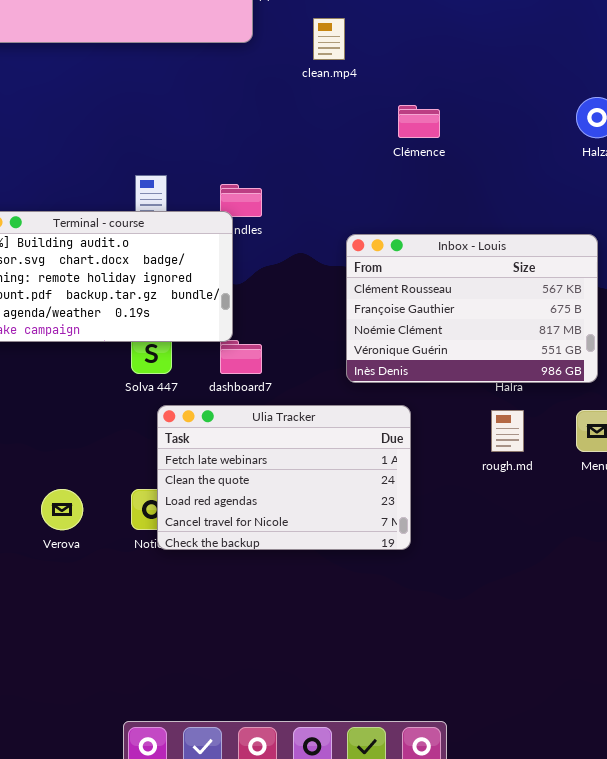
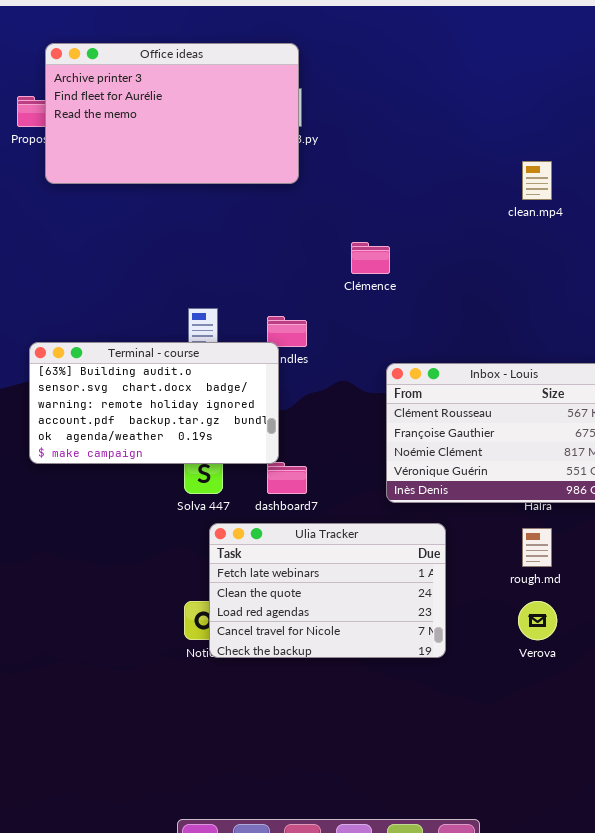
clean.mp4: [313,18,345,60] -> [522,161,552,200], moved
Clémence: [398,105,440,138] -> [351,242,390,274], moved
Verova: [41,489,83,530] -> [518,601,557,640], moved

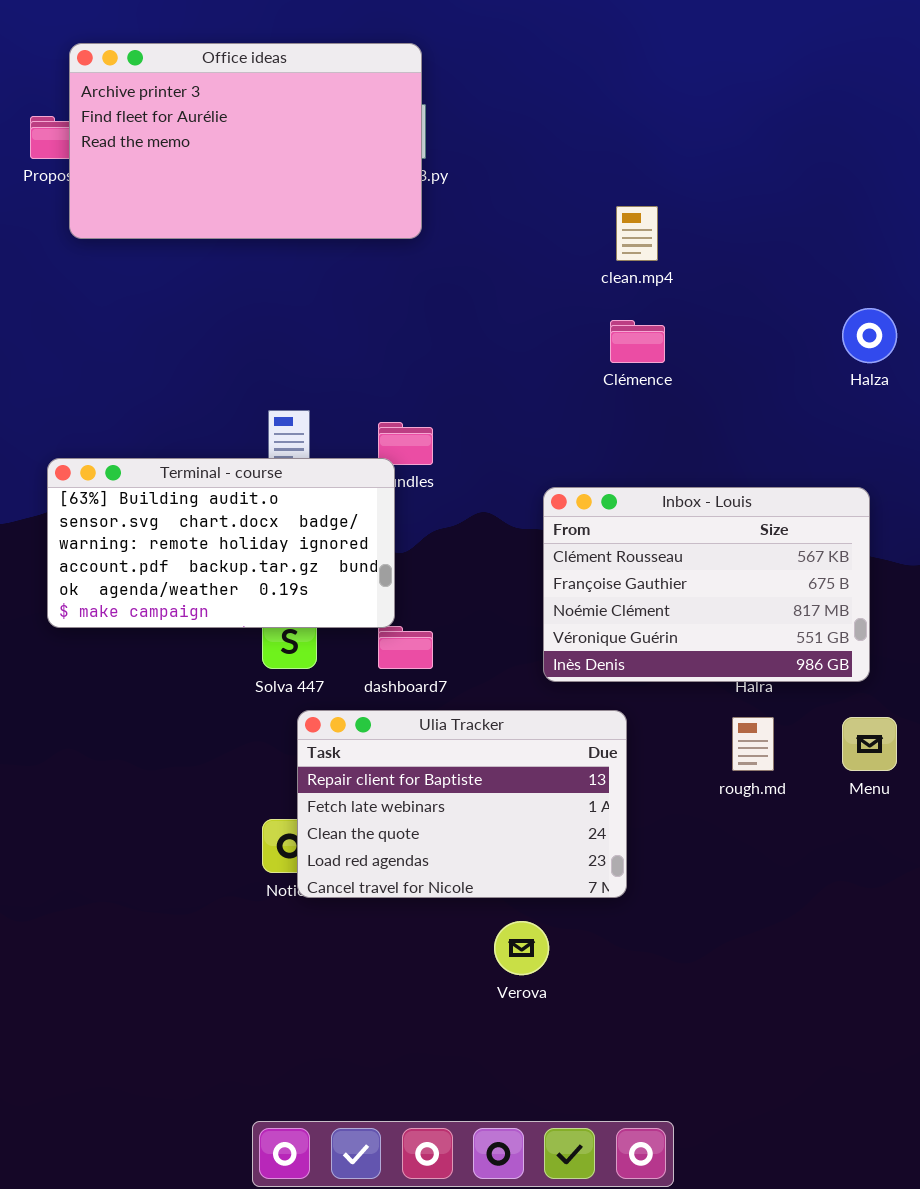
clean.mp4: [522,161,552,200] -> [616,206,658,261], moved
Clémence: [351,242,390,274] -> [610,320,665,363], moved
Ulia Tracker: [209,523,446,658] -> [297,710,627,898], scrolled up 1 row
Verova: [518,601,557,640] -> [494,921,549,975], moved

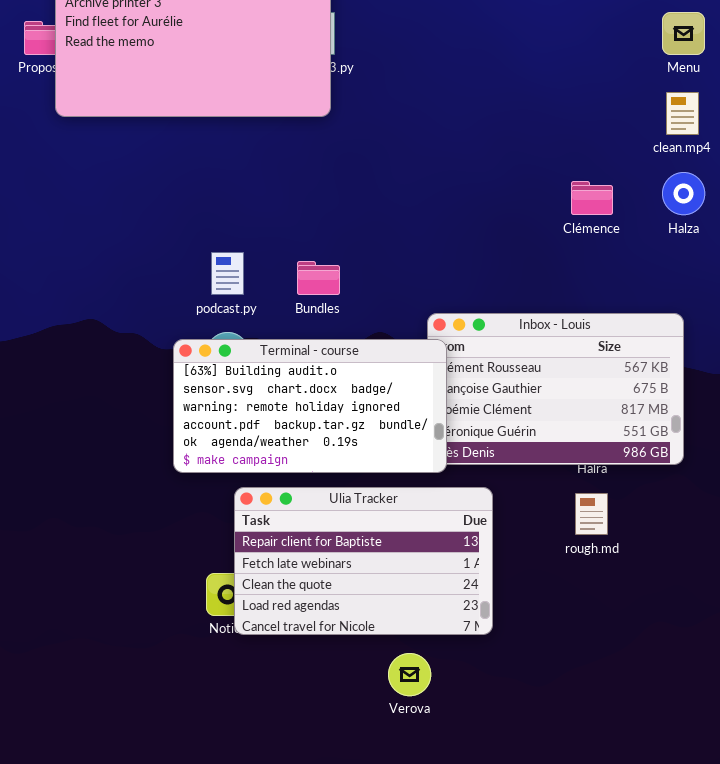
clean.mp4: [616,206,658,261] -> [666,92,699,135], moved
Clémence: [610,320,665,363] -> [571,181,613,215], moved
Terminal - course: [47,458,395,628] -> [173,339,447,473], moved
Menu: [842,717,897,771] -> [662,12,705,55], moved

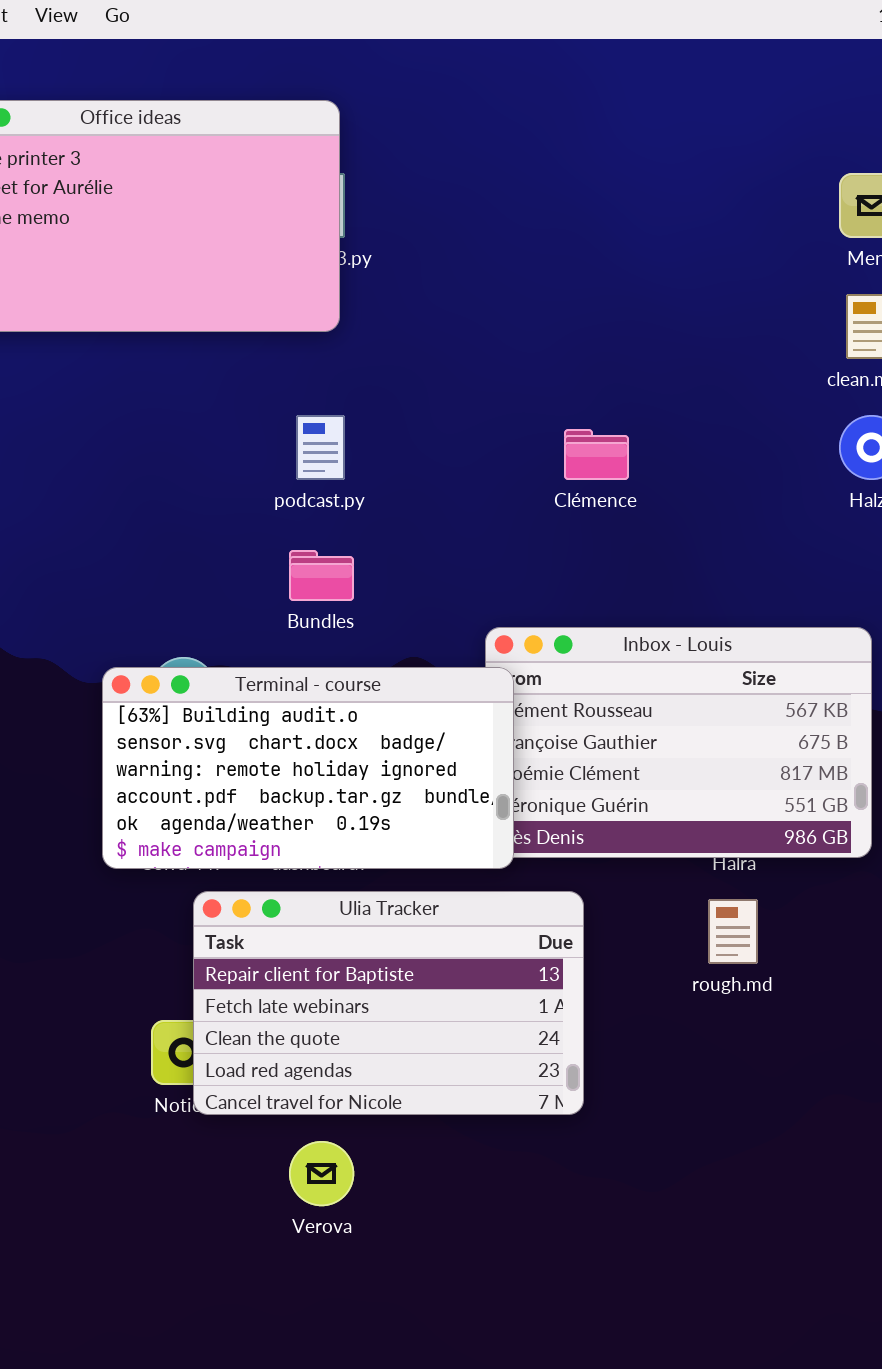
Clémence: [571,181,613,215] -> [564,429,629,480], moved
podcast.py: [211,252,244,295] -> [296,415,345,480], moved
Verova: [388,653,431,696] -> [289,1141,354,1206], moved

